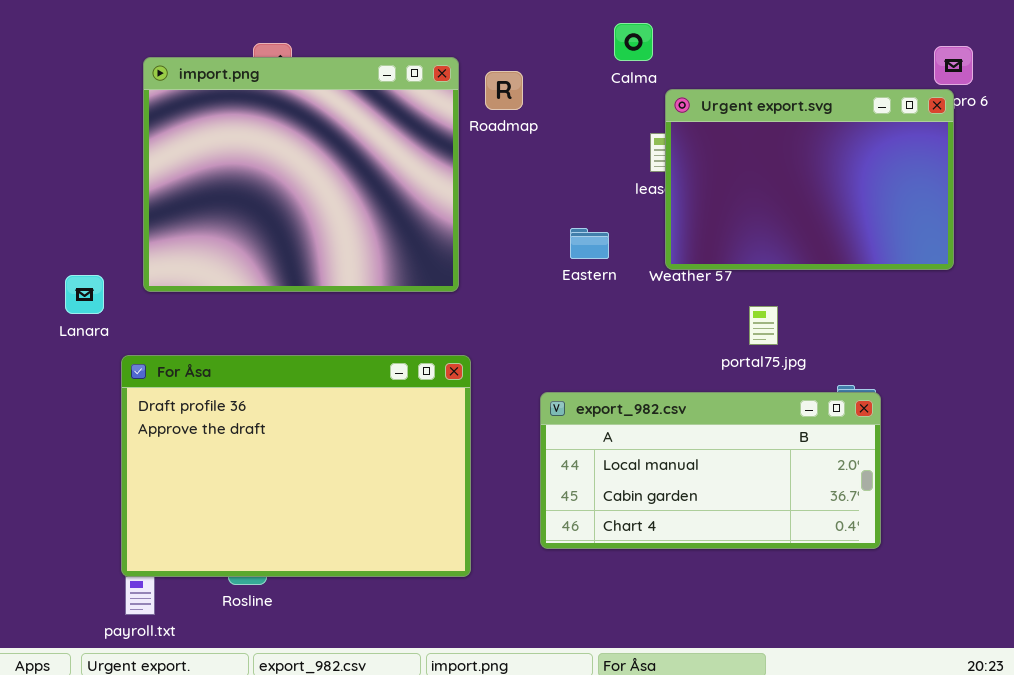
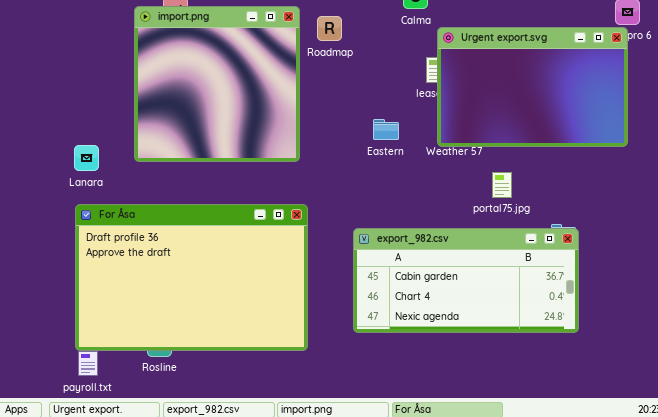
import.png: [143,57,459,292] -> [134,6,300,162], resized
Lanara: [65,275,104,314] -> [74,145,99,171], moved
export_982.csv: [540,392,881,549] -> [353,228,579,333], scrolled down 1 row

